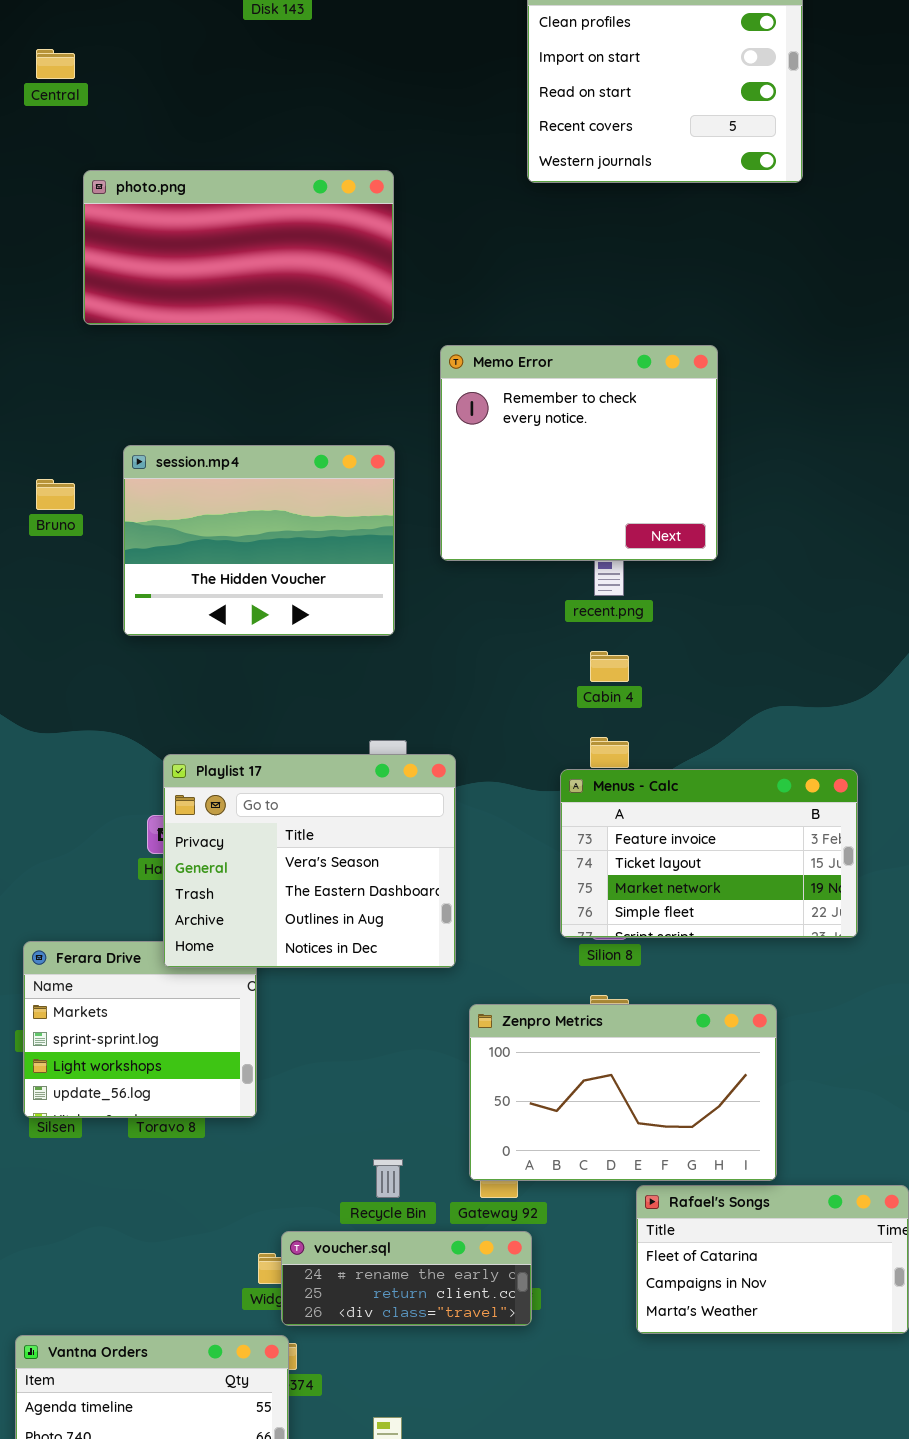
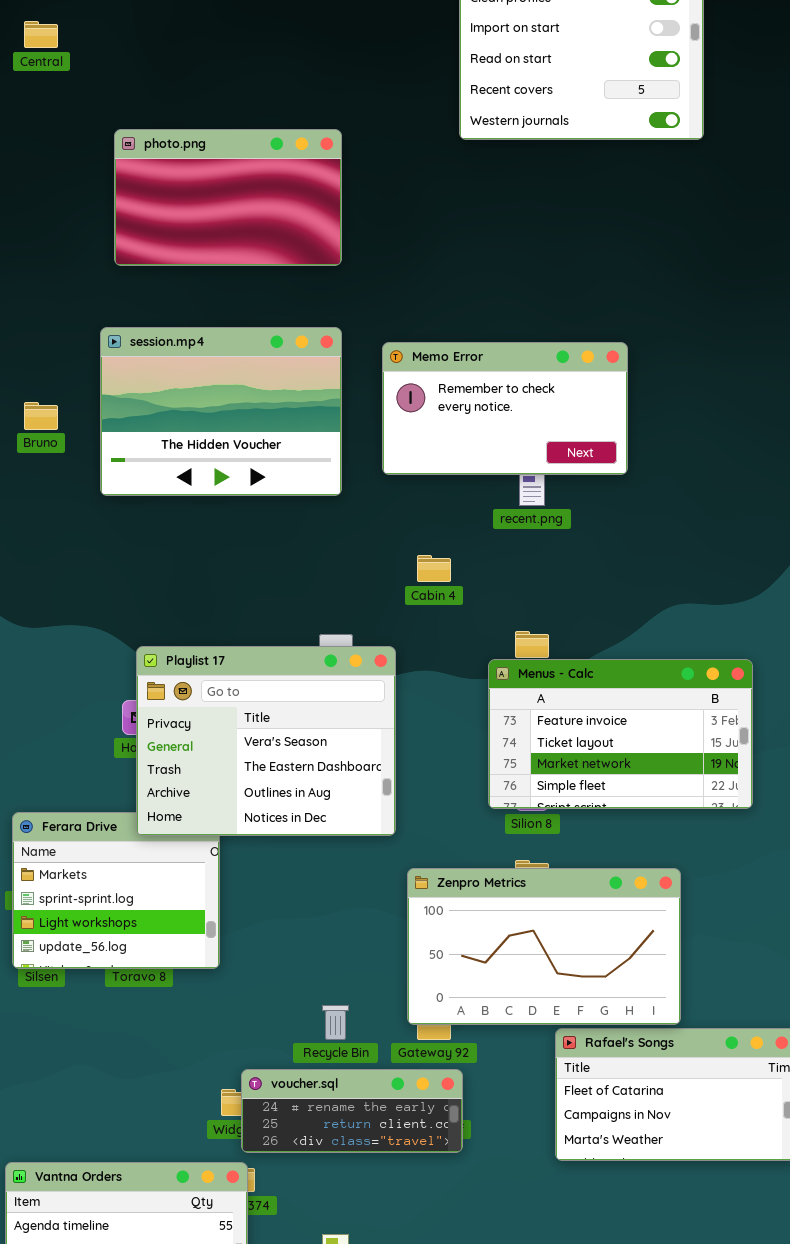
photo.png: [83,170,394,325] -> [114,129,342,266], resized
Memo Error: [440,345,718,561] -> [382,342,628,475], resized
session.mp4: [123,445,395,636] -> [100,327,342,496], moved
Cabin 4: [590,651,629,682] -> [417,555,451,582], moved

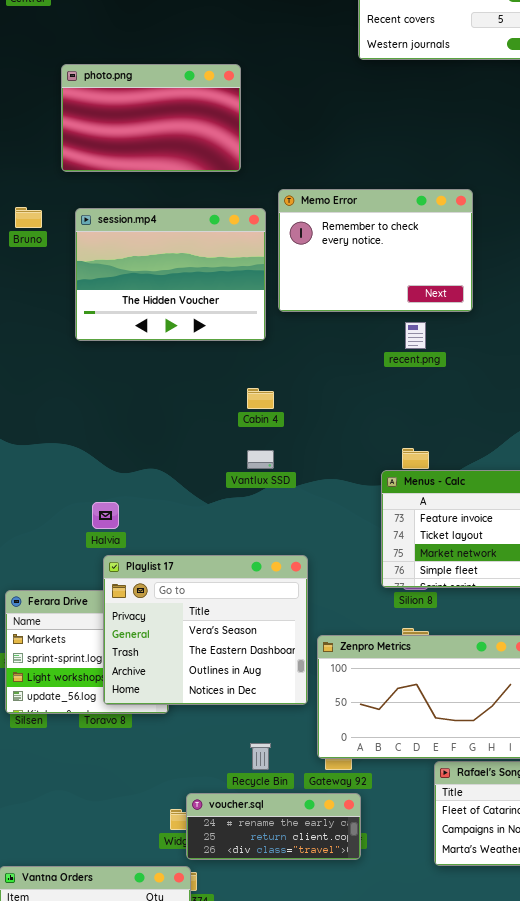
photo.png: [114,129,342,266] -> [61,64,241,172], moved
Memo Error: [382,342,628,475] -> [278,189,473,312], moved, resized
Bruno: [24,402,58,430] -> [15,207,42,228], moved
Cabin 4: [417,555,451,582] -> [247,388,274,409], moved
Playlist 17: [136,646,396,836] -> [103,555,308,705], moved

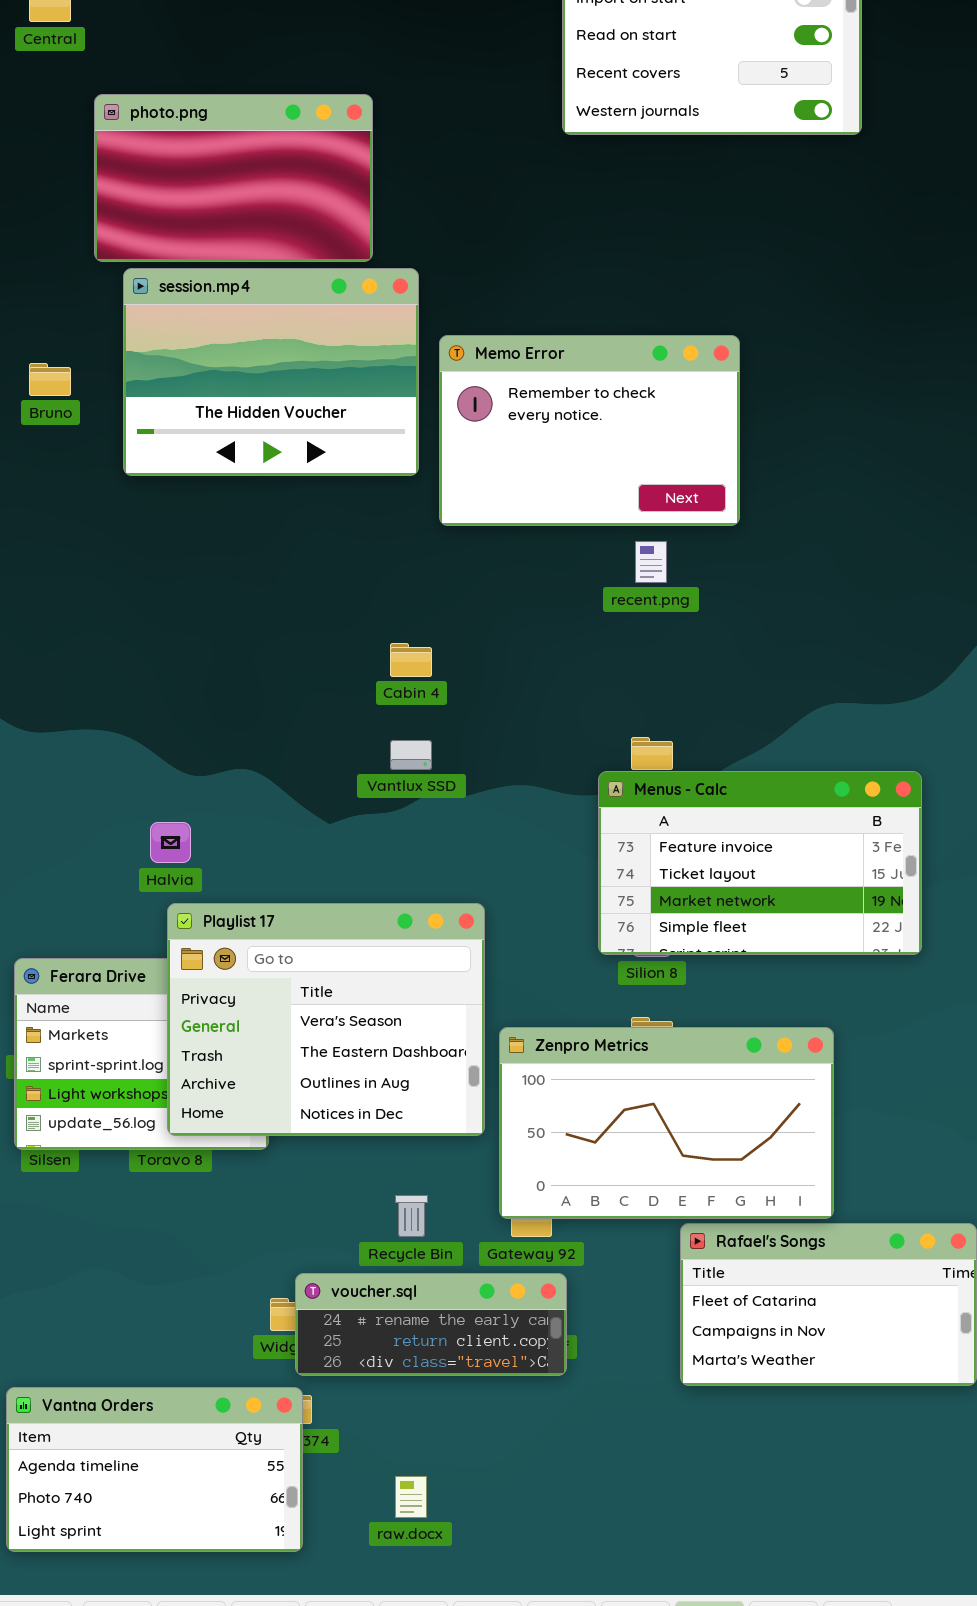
photo.png: [61,64,241,172] -> [94,94,373,262], moved
session.mp4: [75,208,266,341] -> [123,268,419,476], moved

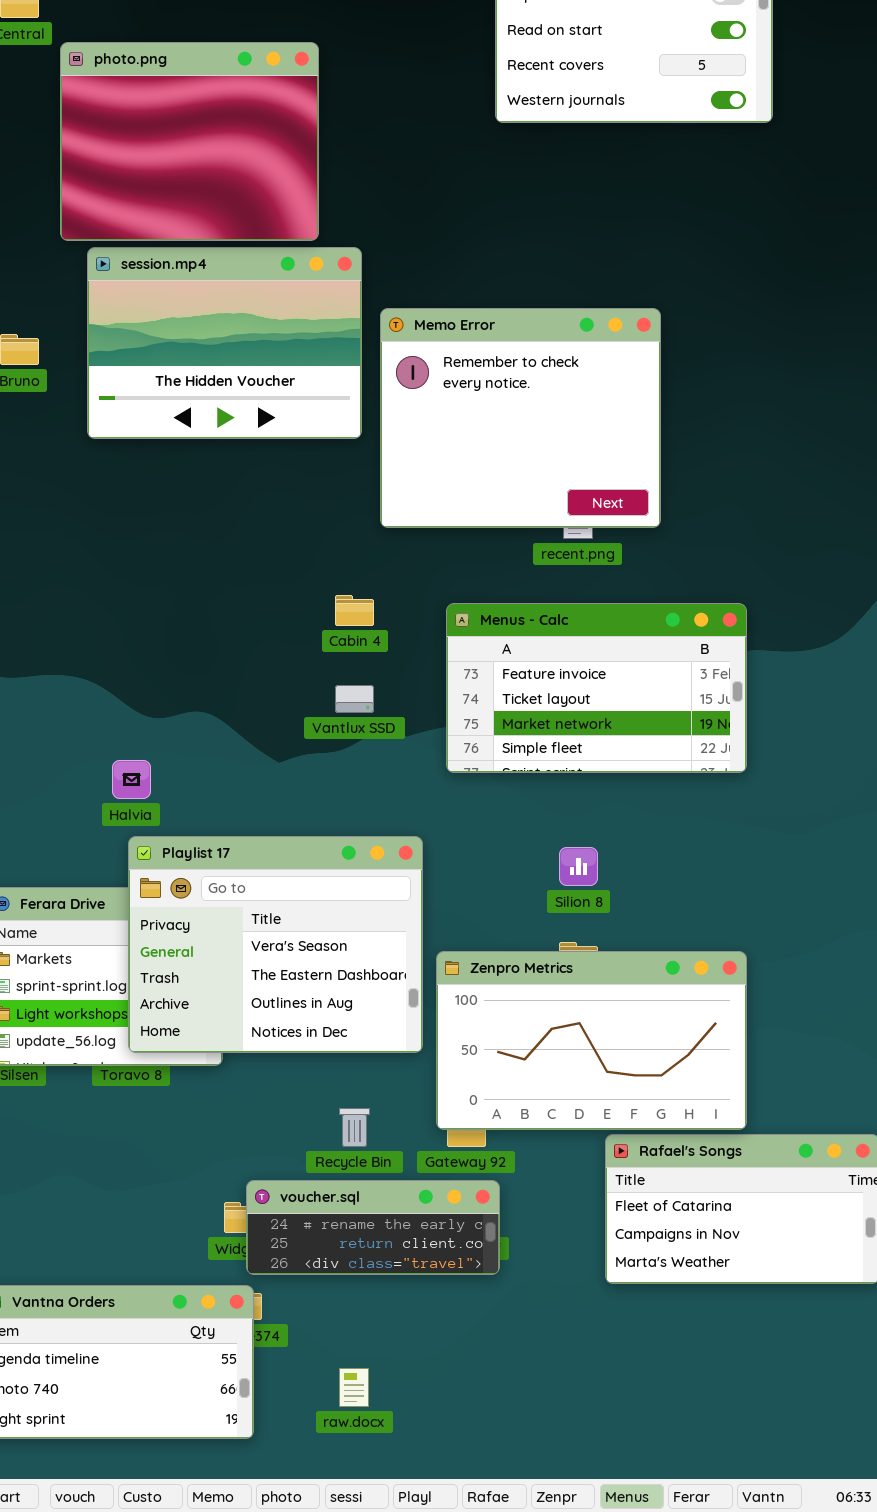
photo.png: [94,94,373,262] -> [60,42,319,241], resized
Memo Error: [439,335,740,526] -> [380,308,661,528], resized
Menus - Calc: [598,771,922,955] -> [446,603,747,773], moved

